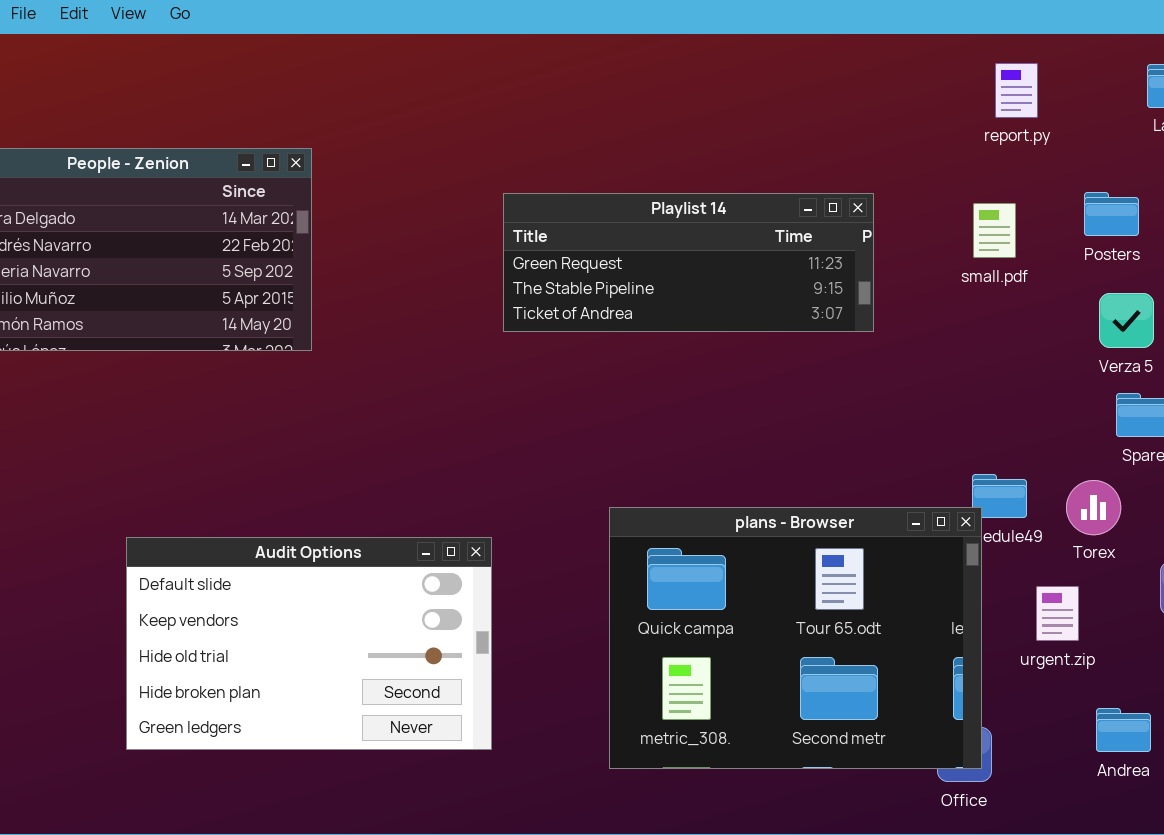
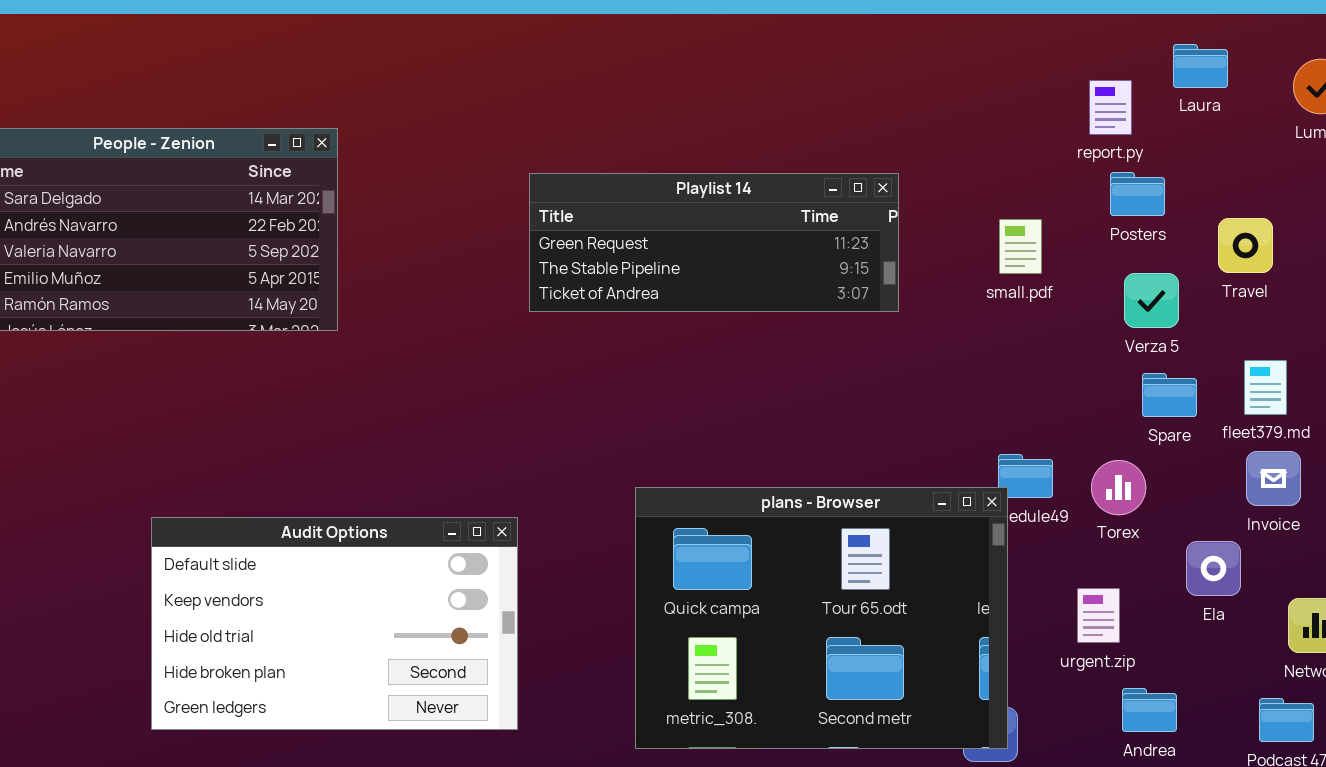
report.py: [995,63,1038,118] -> [1089,80,1132,135], moved
small.pdf: [973,203,1016,258] -> [999,219,1042,274], moved
urgent.zip: [1036,586,1079,641] -> [1077,588,1120,643], moved

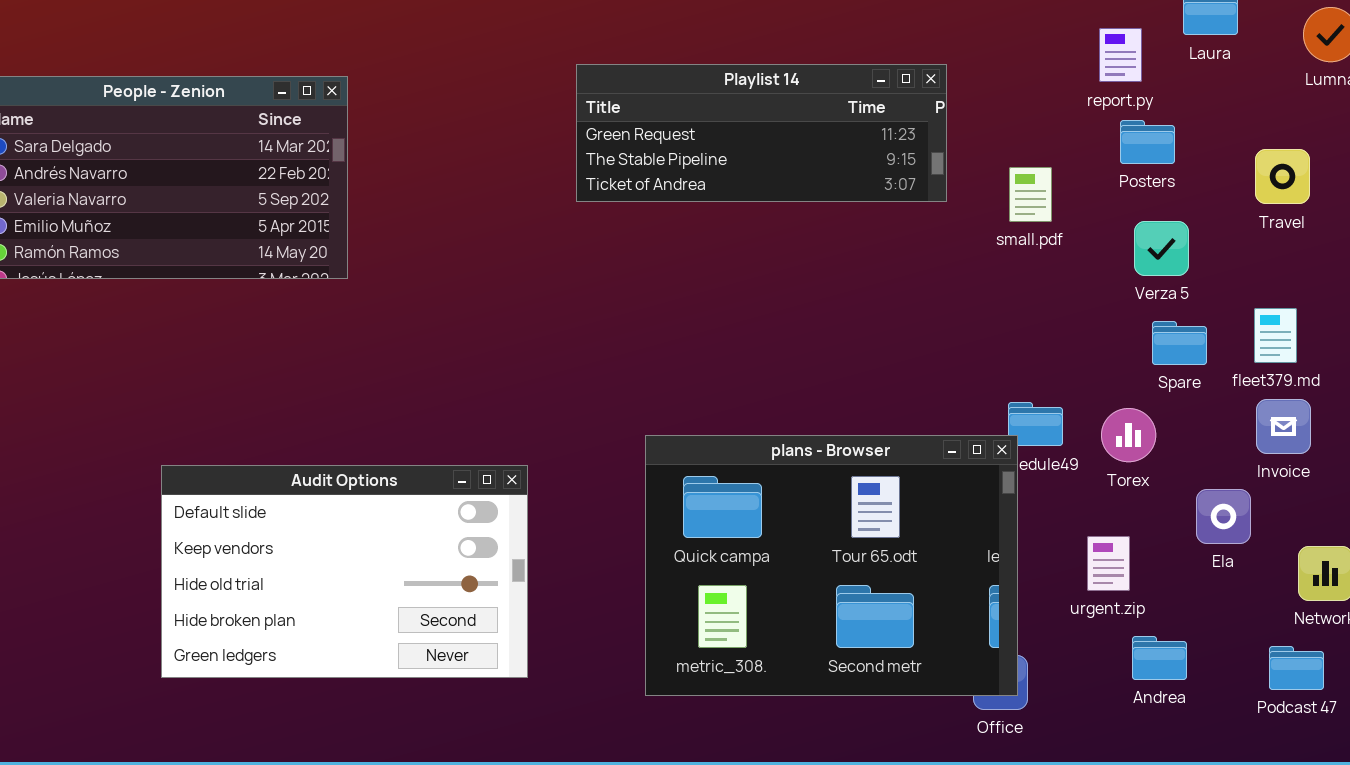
Playlist 14: [529,173,899,312] -> [576,64,947,202], moved
Travel: [1218,218,1273,273] -> [1255,149,1310,204], moved

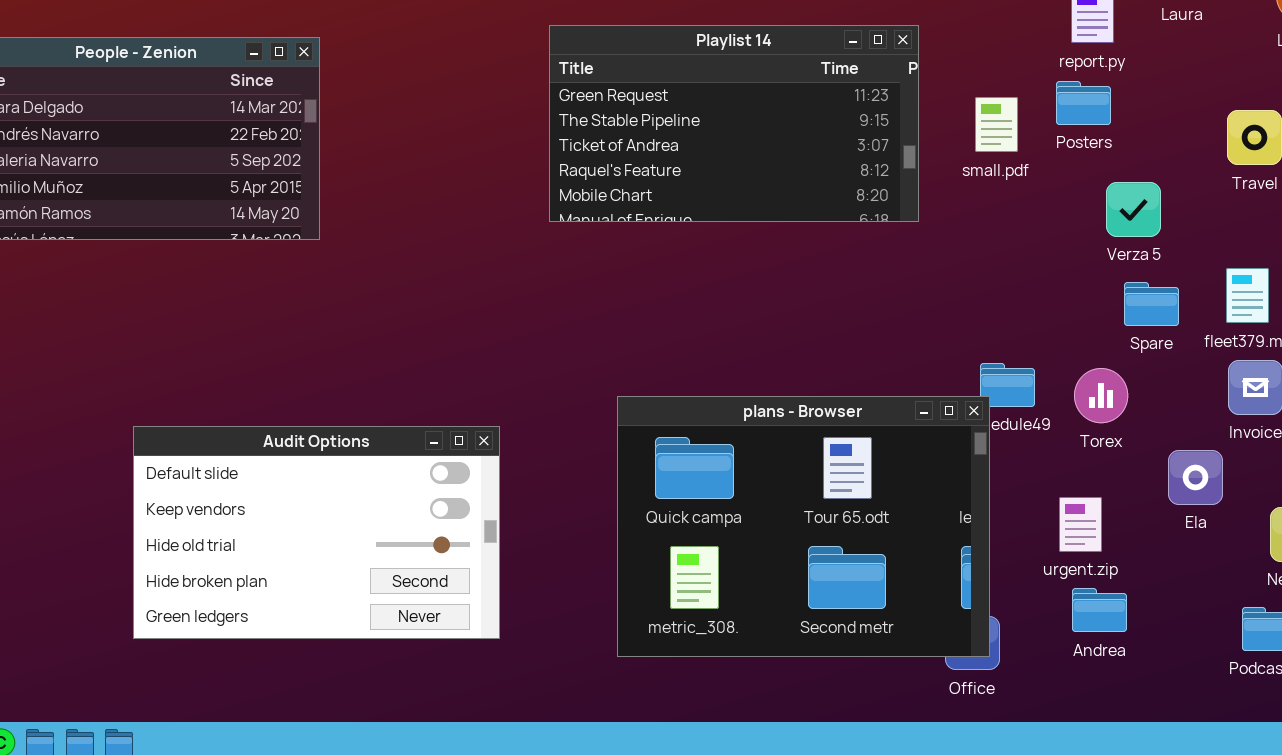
Playlist 14: [576,64,947,202] -> [549,25,919,222], resized
Posters: [1120,120,1175,164] -> [1056,81,1111,125], moved
small.pdf: [1009,167,1052,222] -> [975,97,1018,152], moved
Andrea: [1132,636,1187,680] -> [1072,588,1127,632], moved

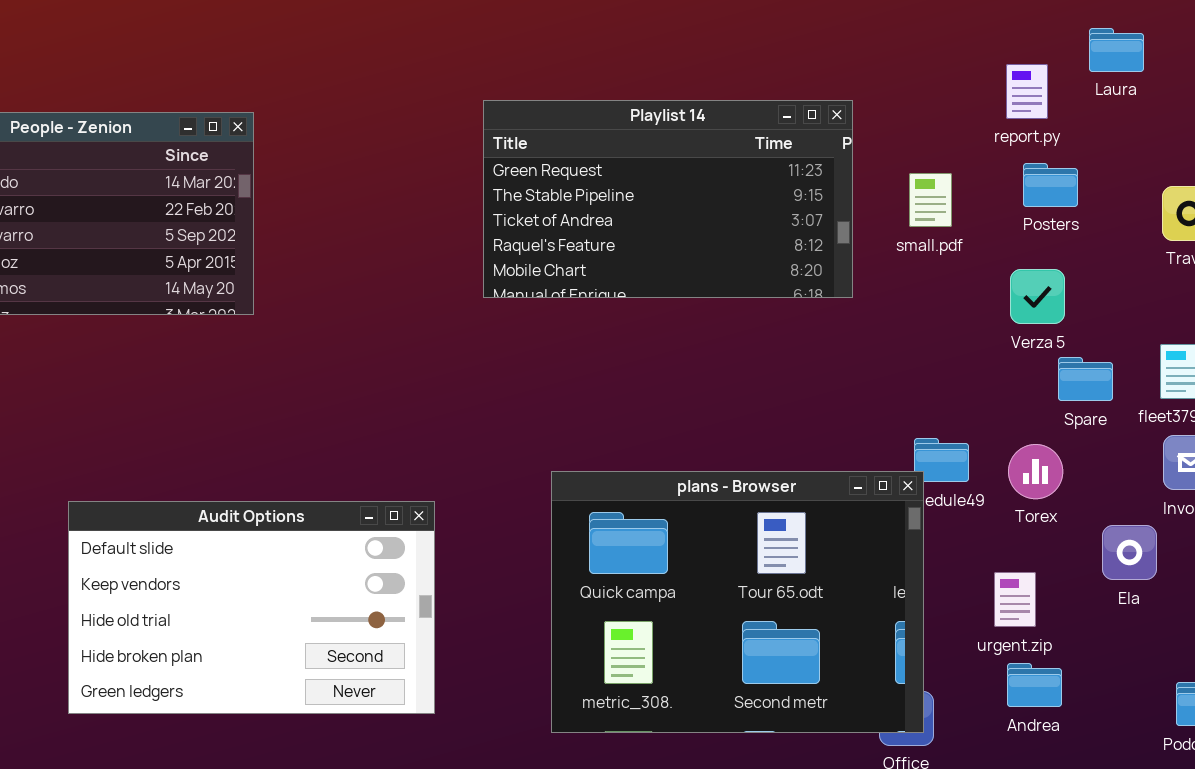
Posters: [1056,81,1111,125] -> [1023,163,1078,207], moved
Verza 5: [1106,182,1161,237] -> [1010,269,1065,324], moved

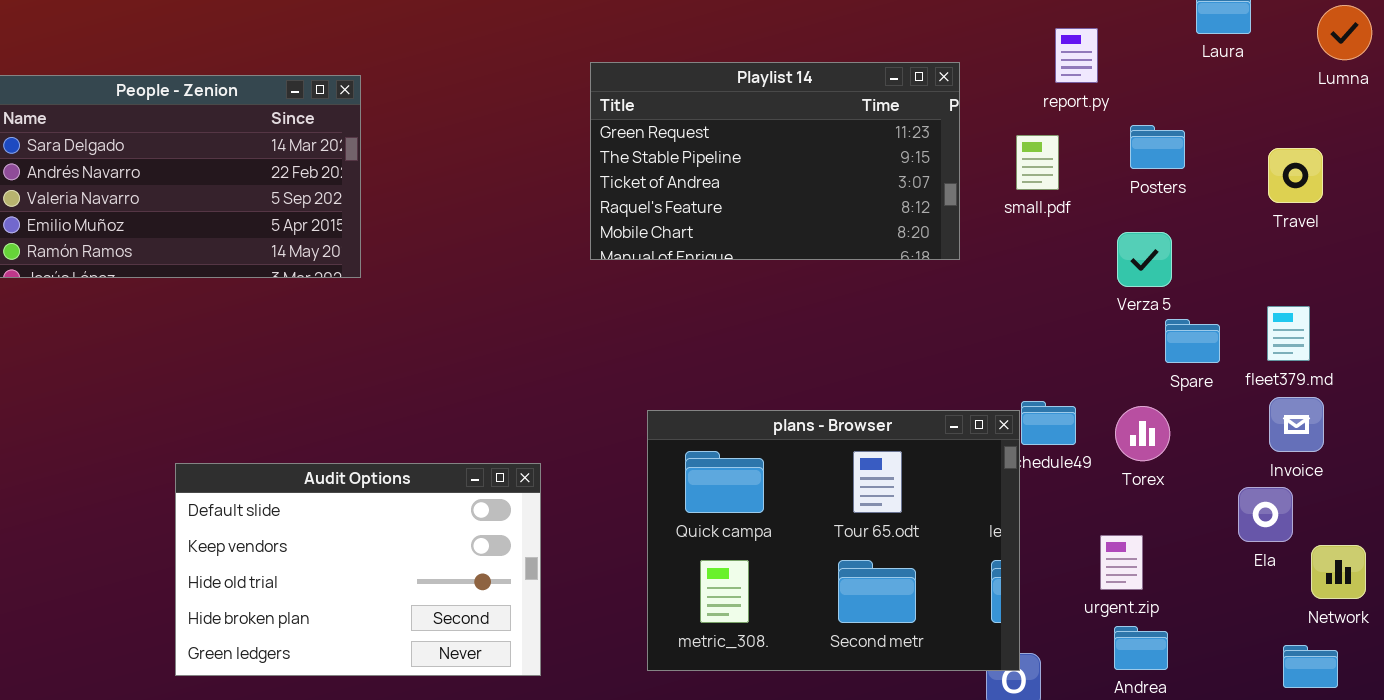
report.py: [1006,64,1048,119] -> [1055,28,1098,83], moved
plans - Browser: [551,471,924,733] -> [647,410,1020,671], moved
Ela: [1102,525,1157,580] -> [1238,487,1293,542], moved

